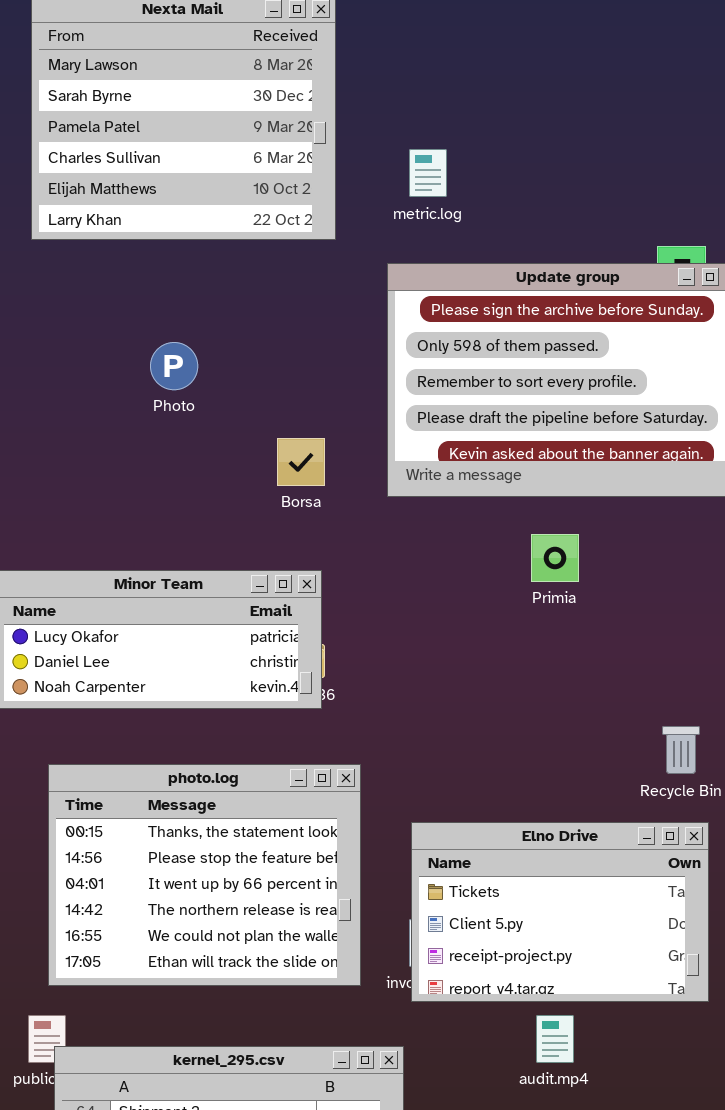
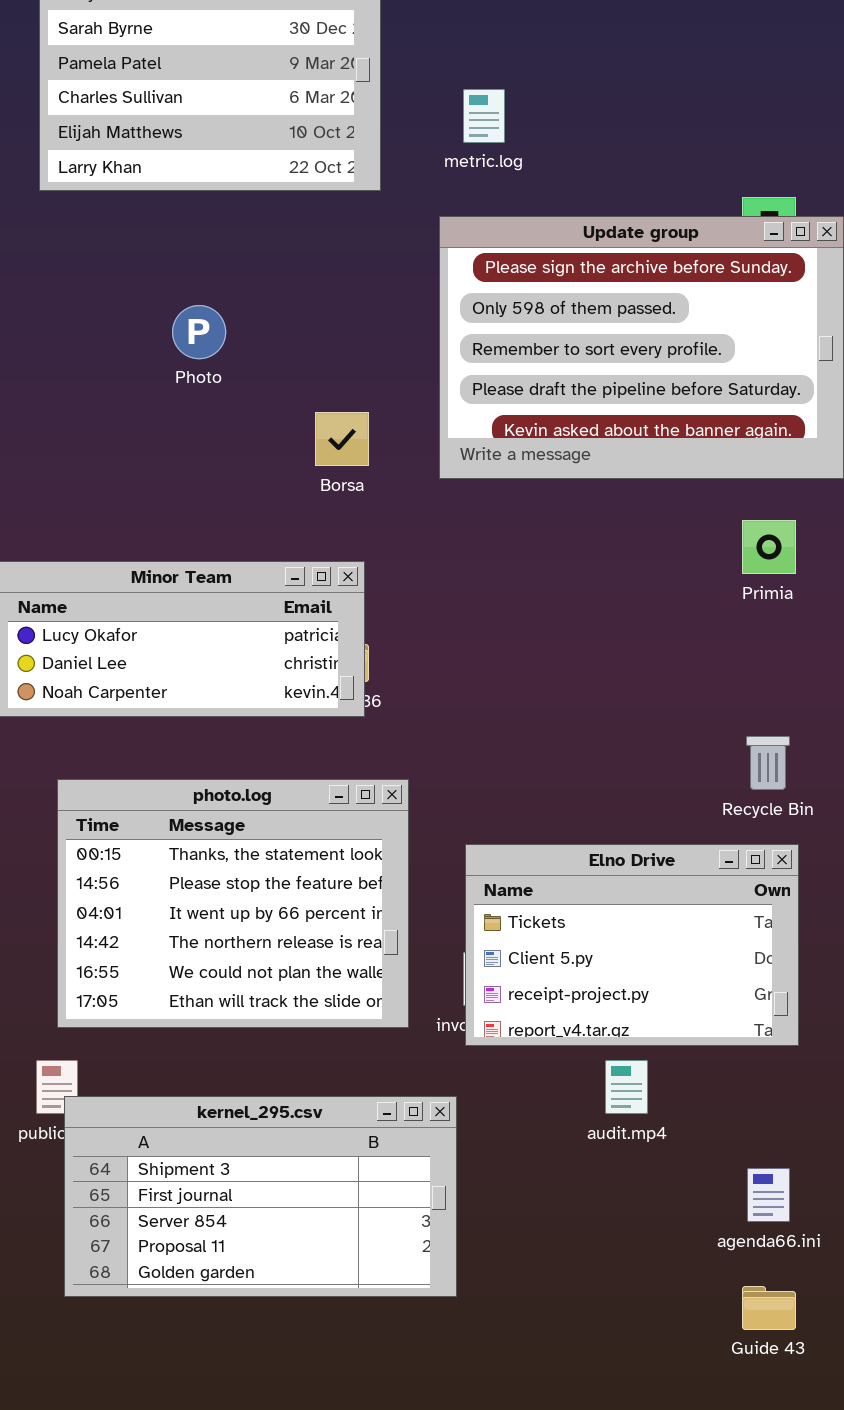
Primia: [531,534,579,582] -> [742,520,796,574], moved

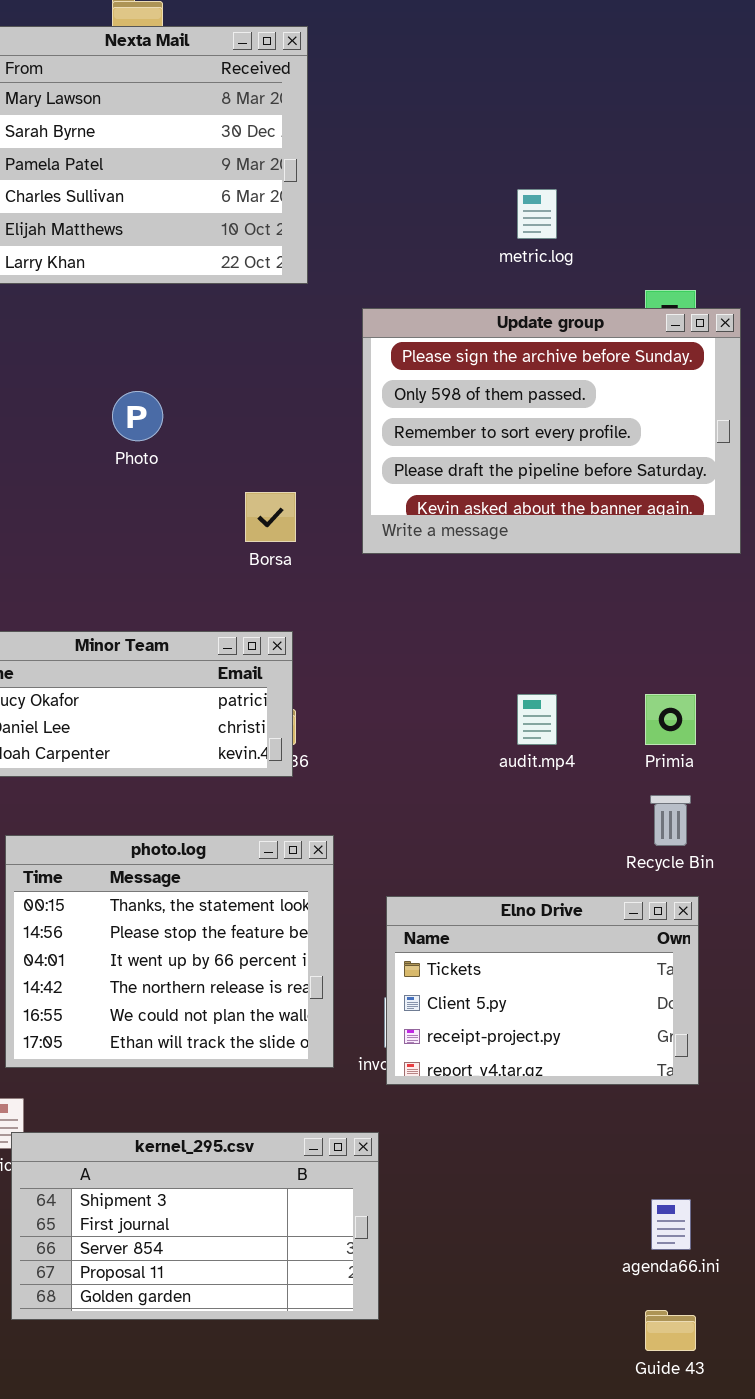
metric.log: [463,89,505,143] -> [517,189,557,239], moved
Primia: [742,520,796,574] -> [645,694,696,745], moved
audit.mp4: [605,1060,648,1114] -> [517,694,557,745], moved

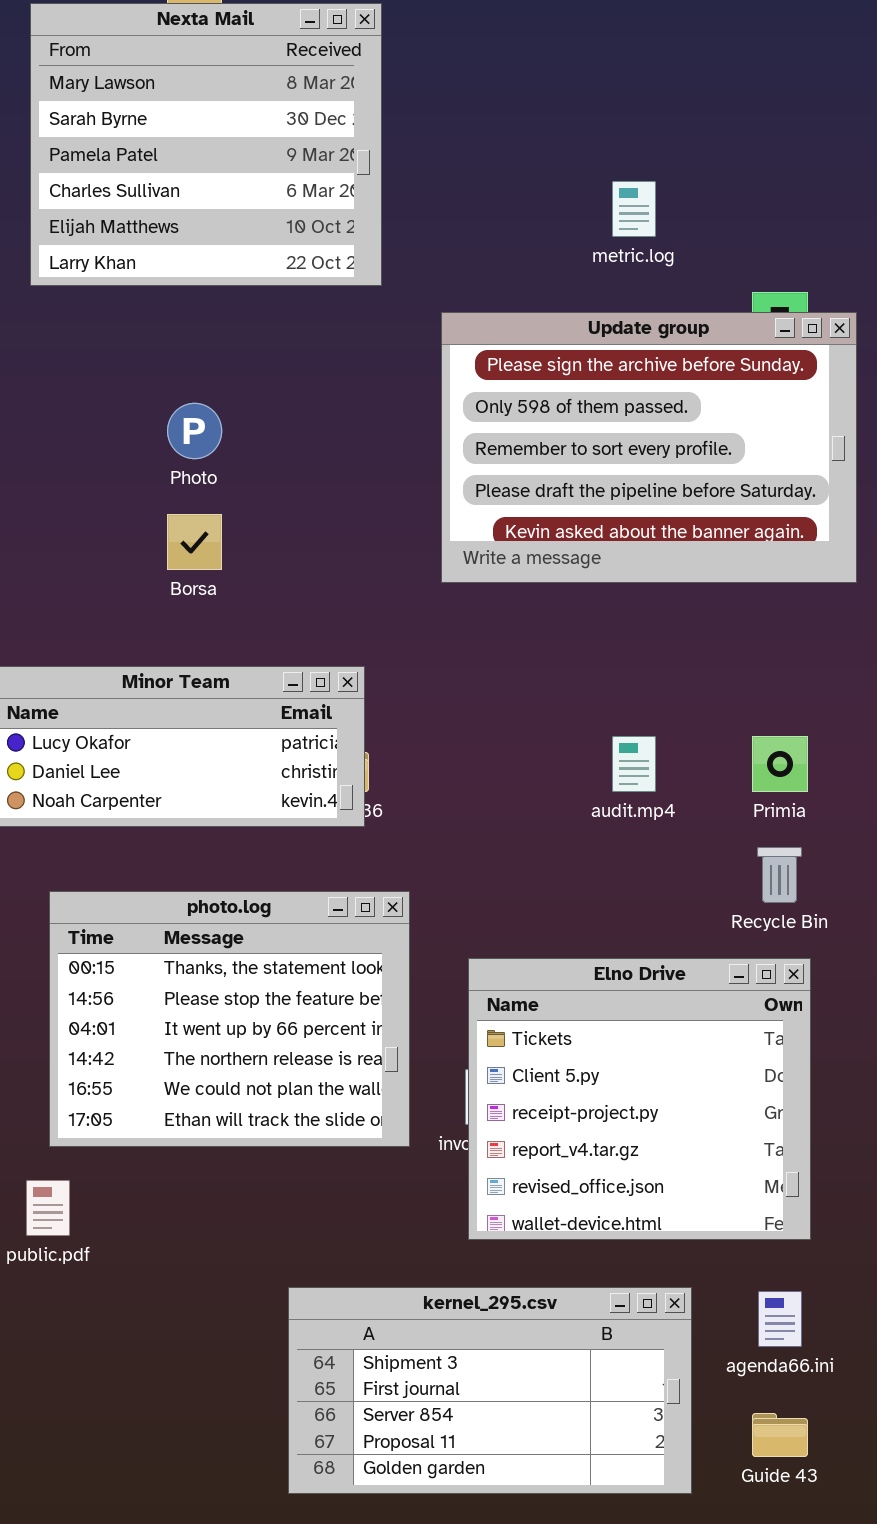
Borsa: [245,492,296,542] -> [167,514,222,570], moved
Elno Drive: [386,896,699,1085] -> [468,958,811,1240], resized
kernel_295.csv: [11,1132,379,1320] -> [288,1287,692,1494], moved

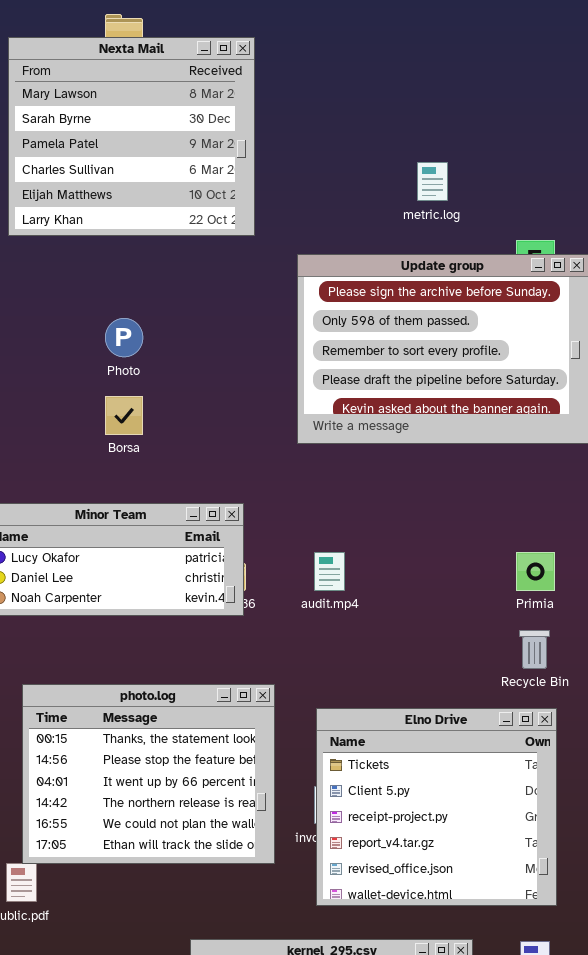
audit.mp4: [612,736,656,792] -> [314,552,345,591], moved
photo.log: [49,891,410,1147] -> [22,684,275,864], moved

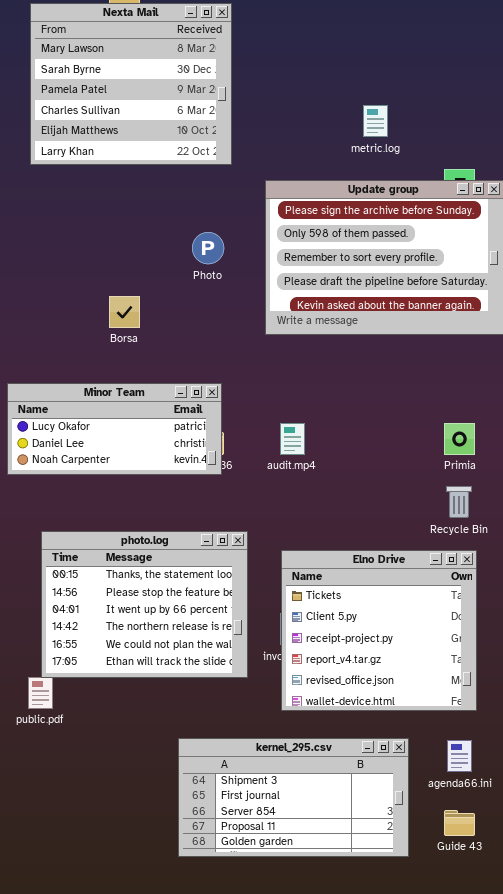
Photo: [105,318,143,357] -> [192,232,224,264], moved

